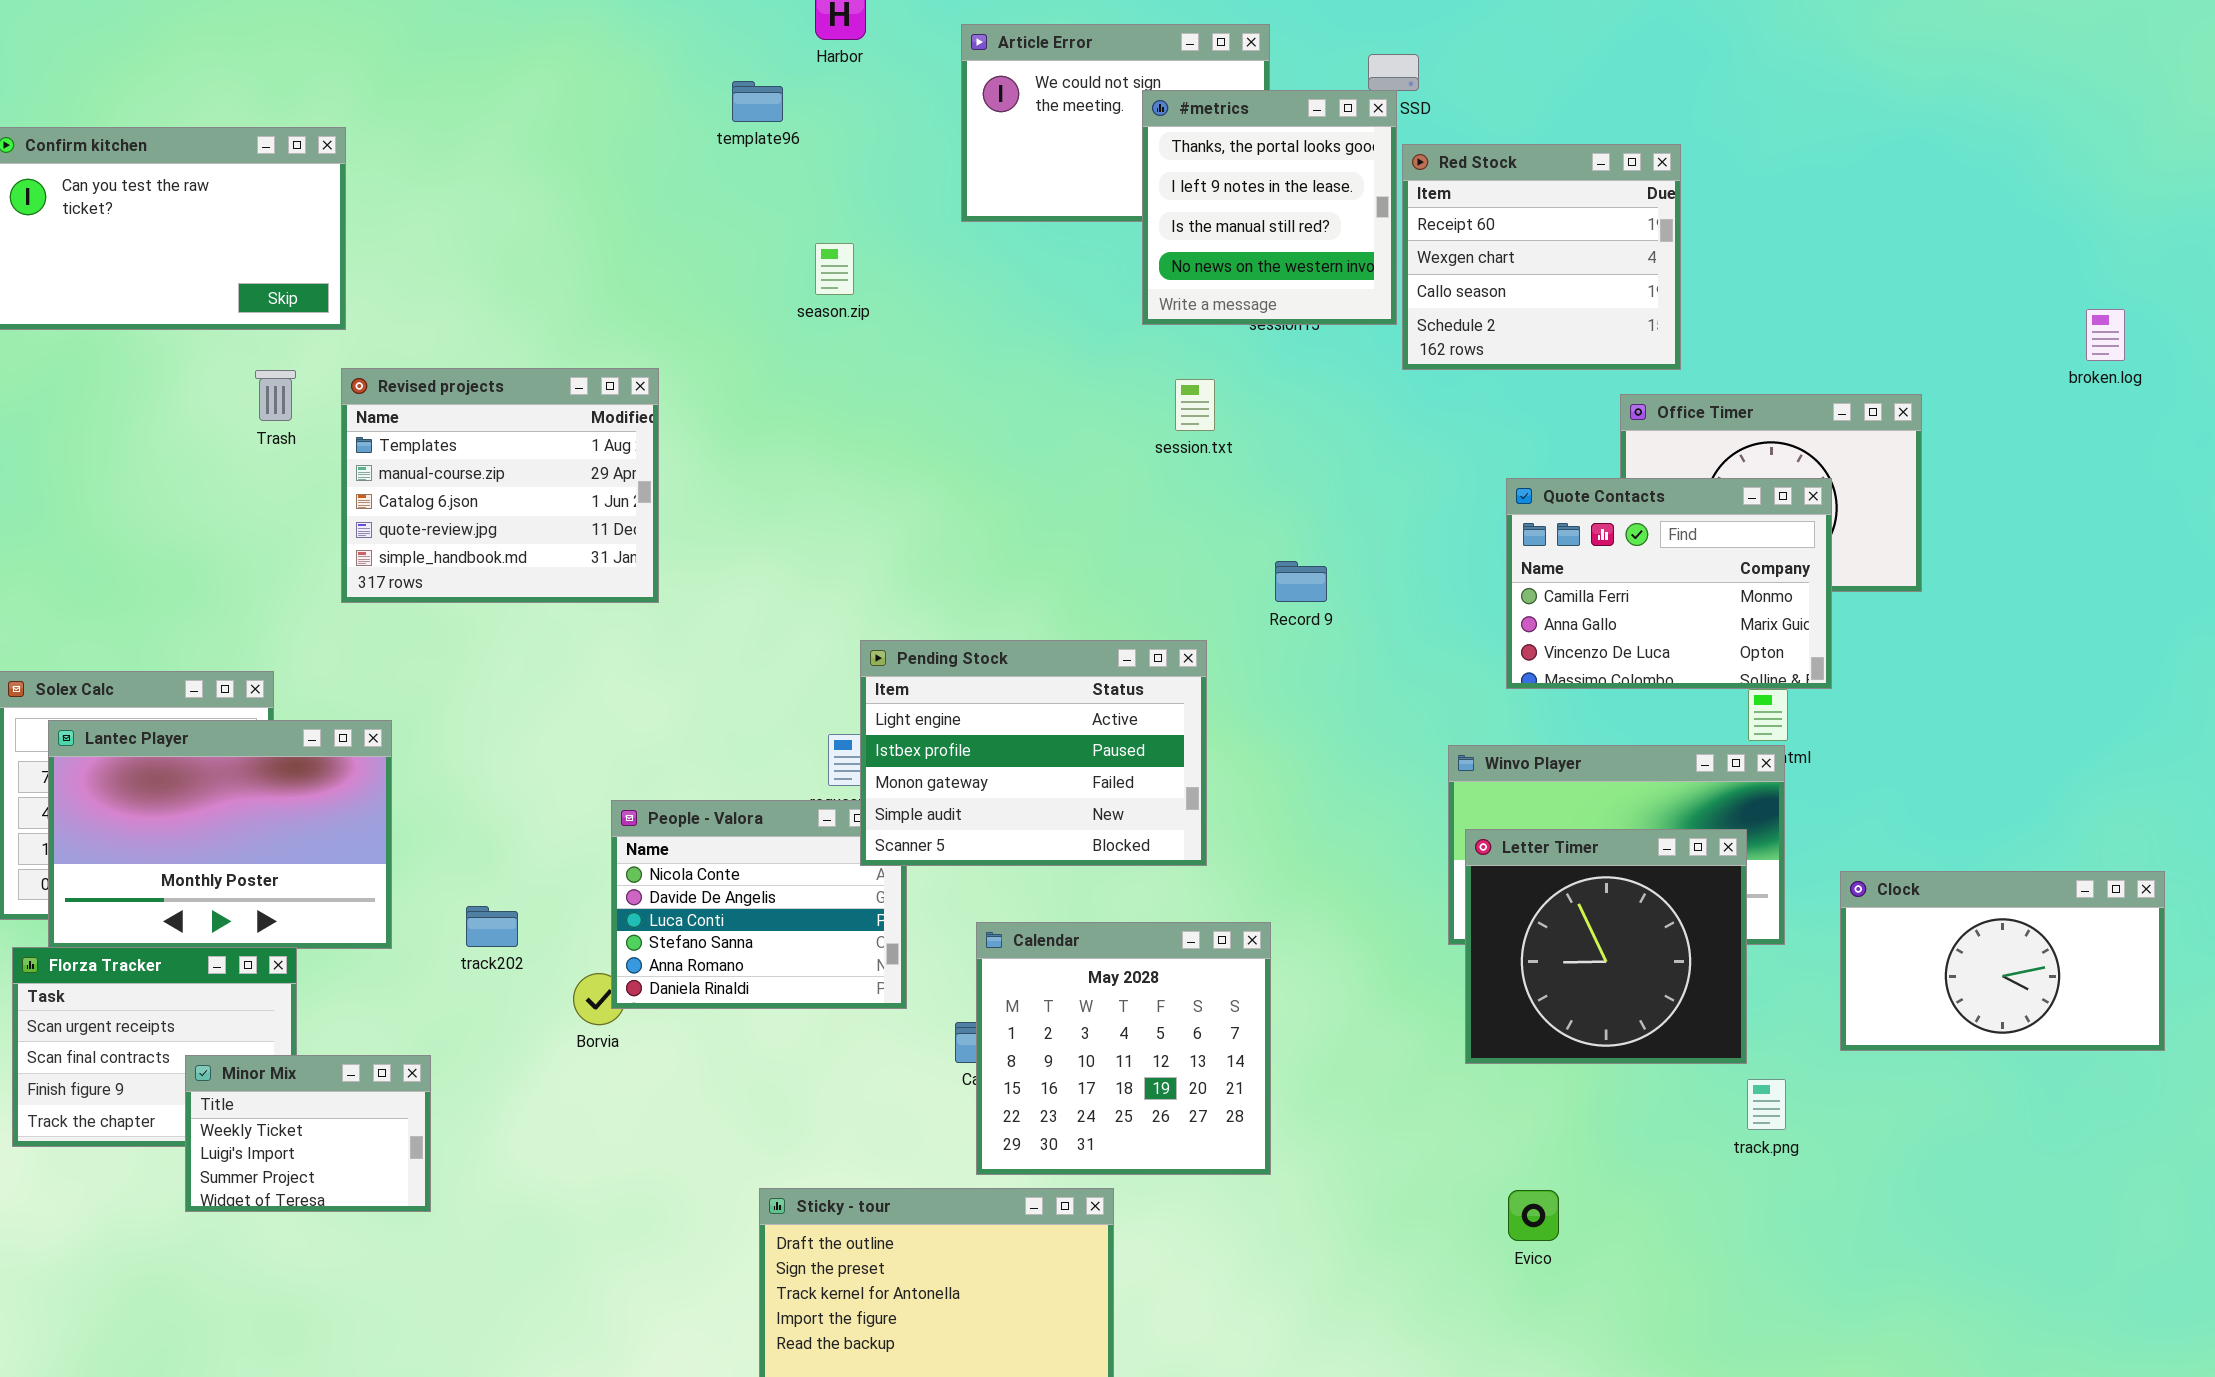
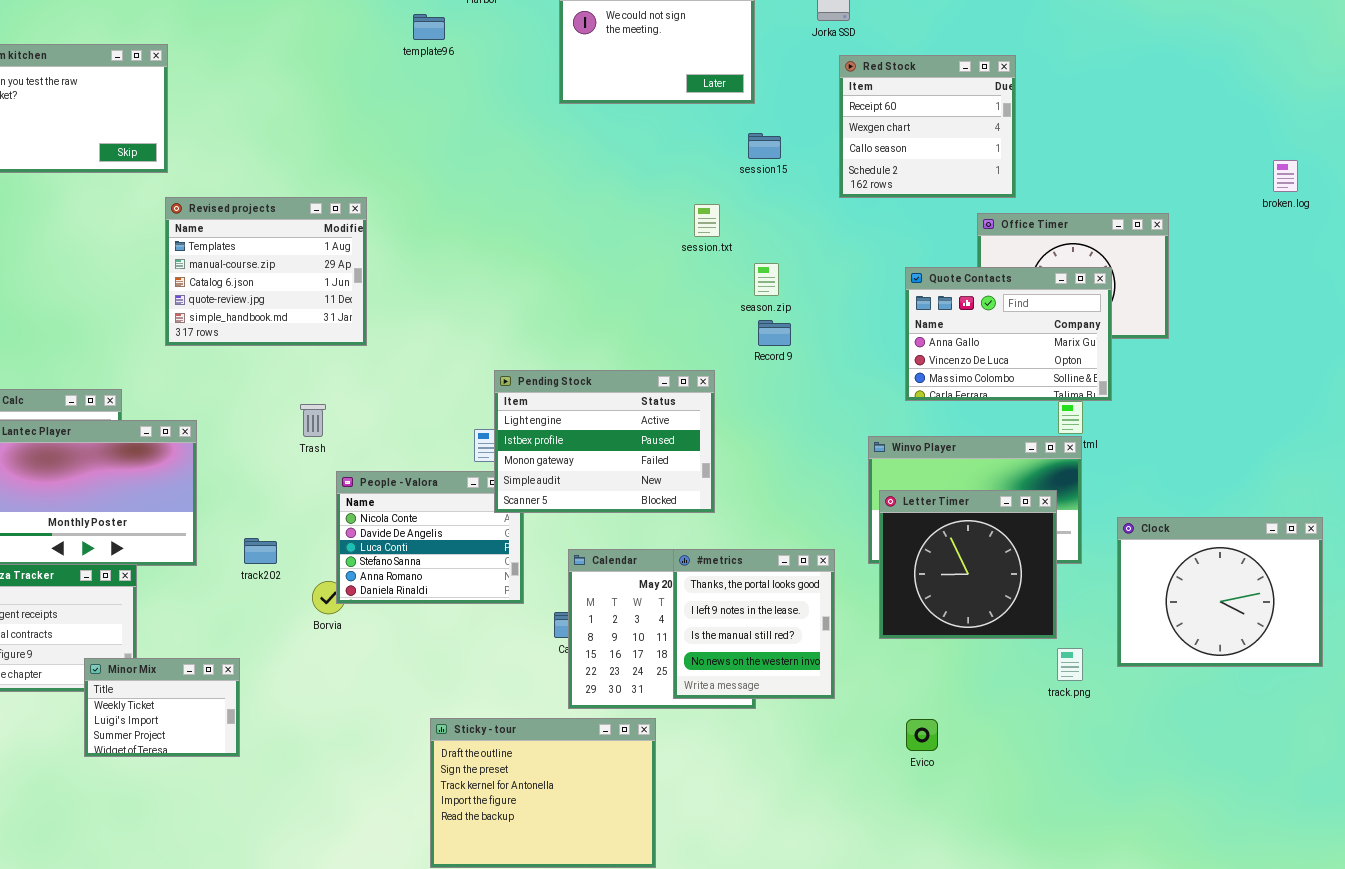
#metrics: [1142,90,1397,325] -> [673,549,835,699], moved
season.zip: [815,243,854,295] -> [754,263,779,296], moved
Trash: [255,370,296,421] -> [300,404,326,437], moved
Quote Contacts: [1506,478,1832,689] -> [905,267,1112,401], scrolled down 1 row
Clock: [1840,871,2165,1051] -> [1117,517,1323,667], resized
Minor Mix: [185,1055,431,1212] -> [84,658,240,757], moved

